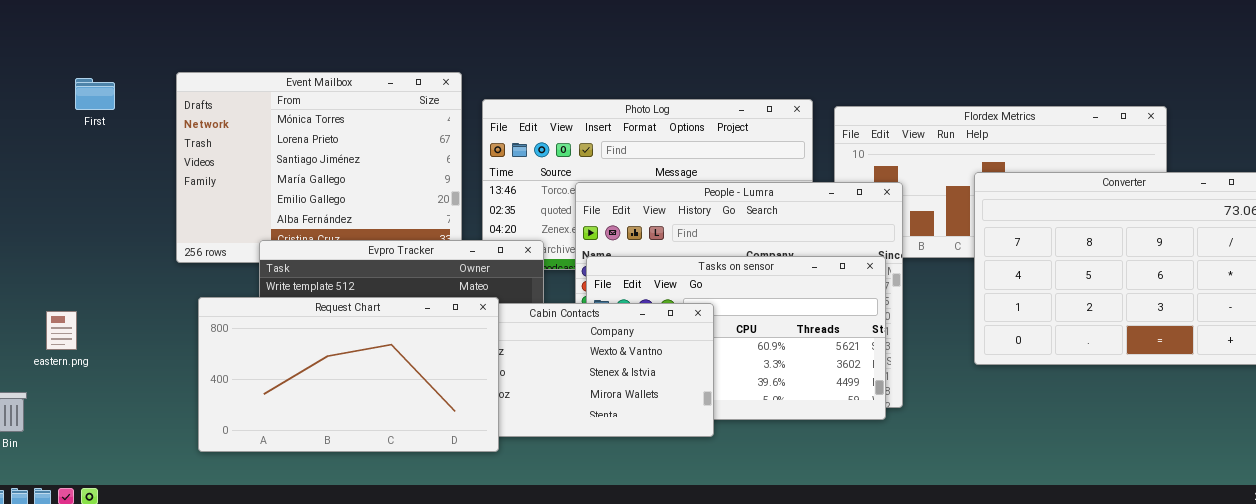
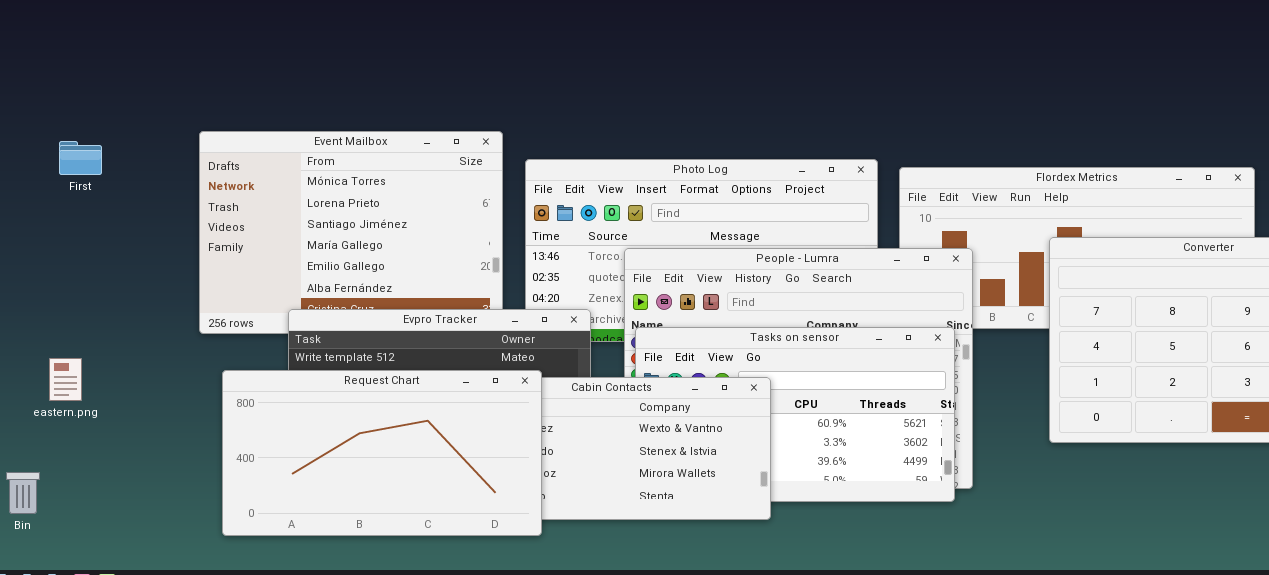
First: [75,78,115,110] -> [59,141,102,175], moved
eastern.png: [46,311,77,350] -> [49,358,82,401], moved

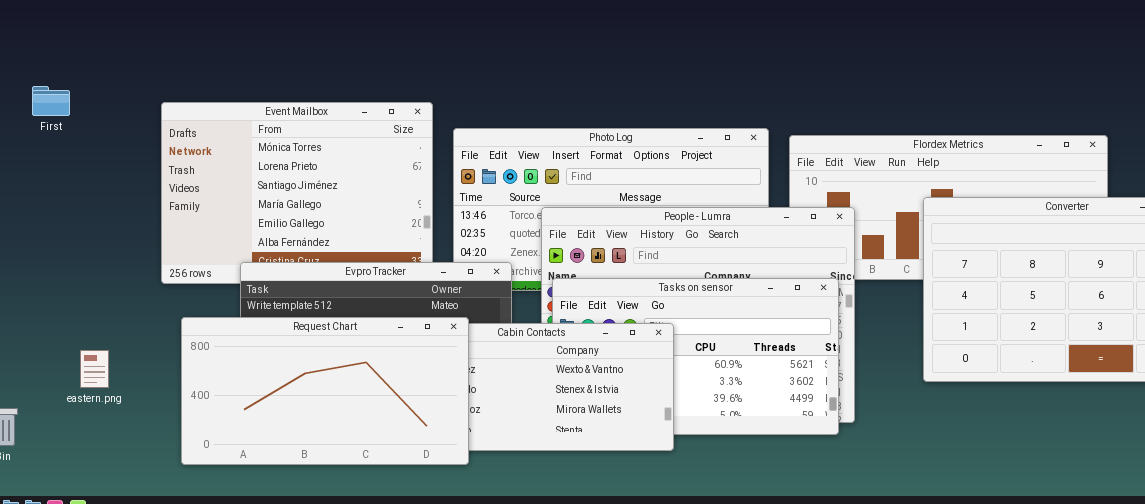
First: [59,141,102,175] -> [32,86,70,116], moved
eastern.png: [49,358,82,401] -> [80,350,109,388], moved

